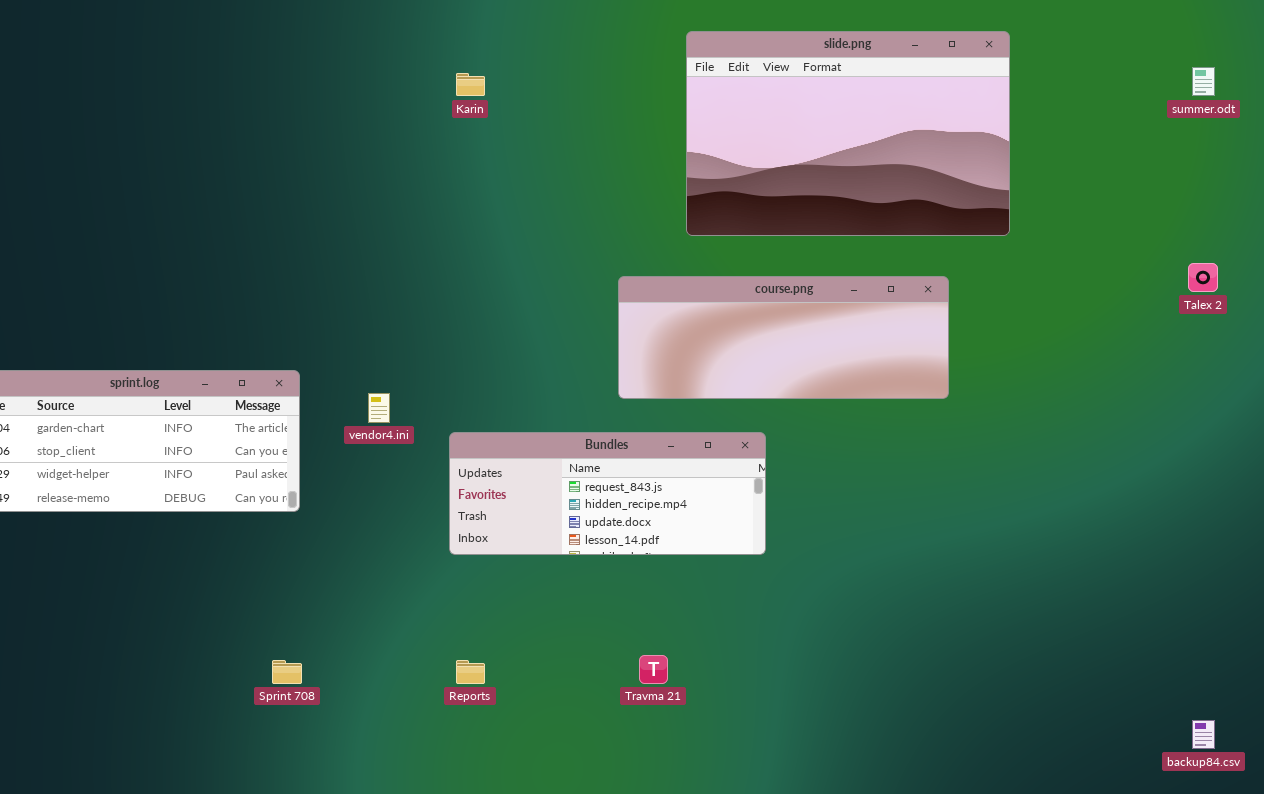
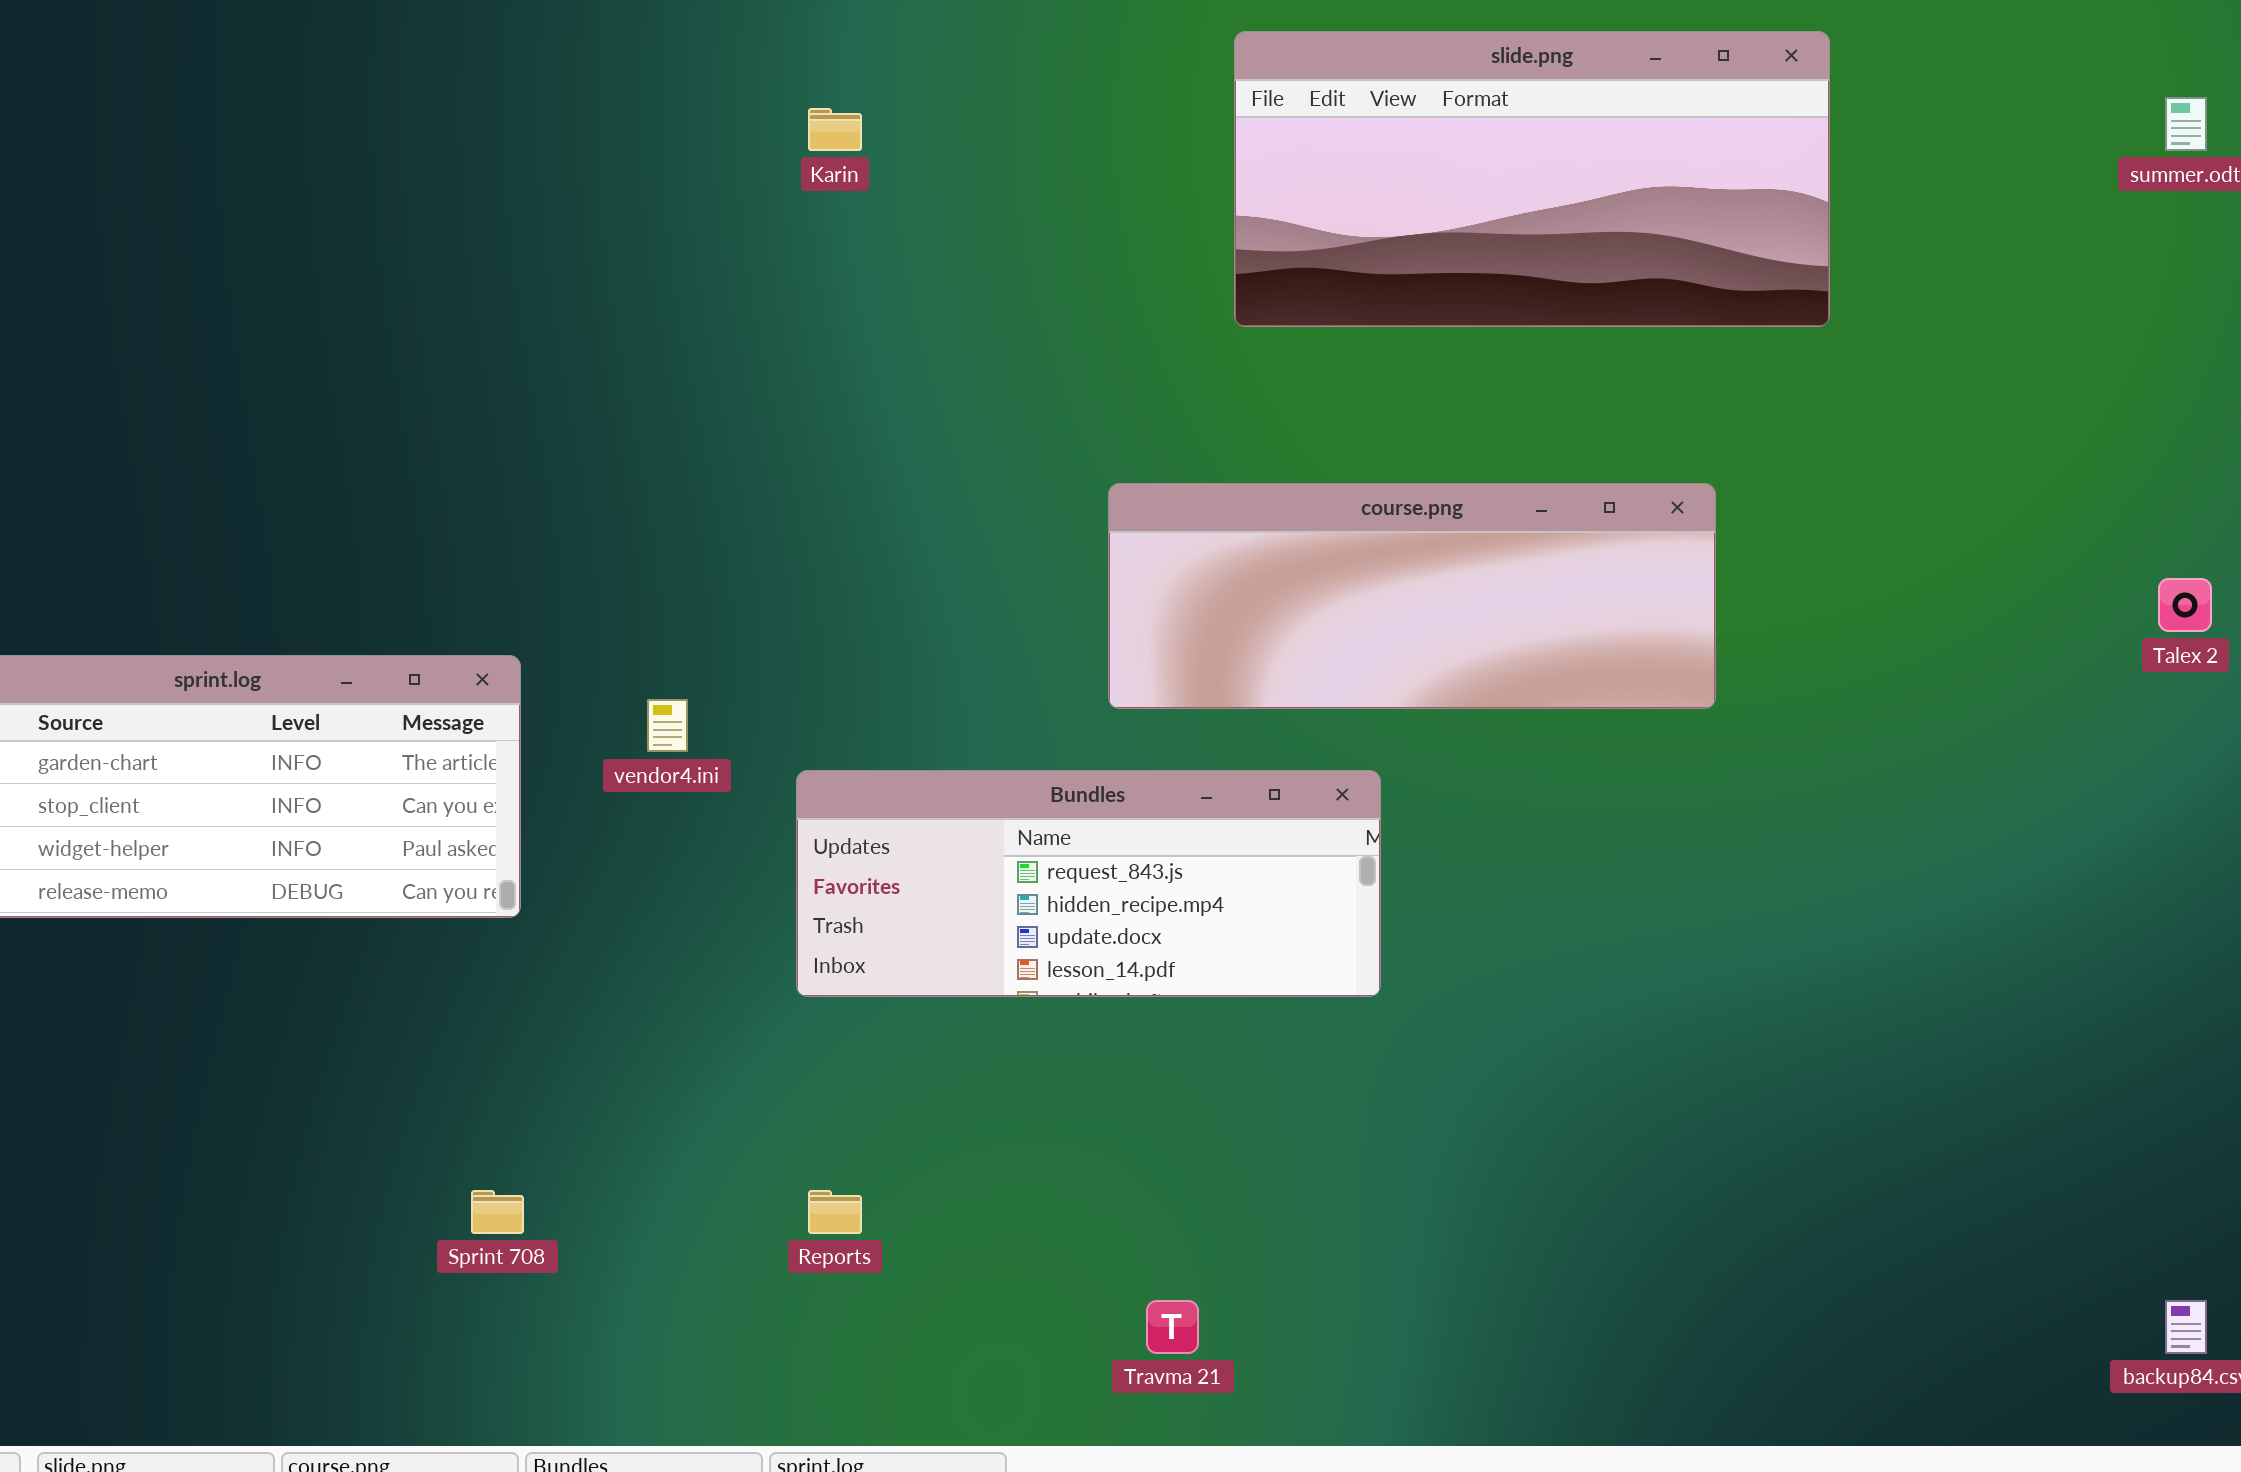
slide.png: [686,31,1010,236] -> [1234,31,1830,327], resized
Talex 2: [1188,263,1218,292] -> [2158,578,2212,632], moved
Travma 21: [639,655,668,684] -> [1146,1300,1199,1354], moved

